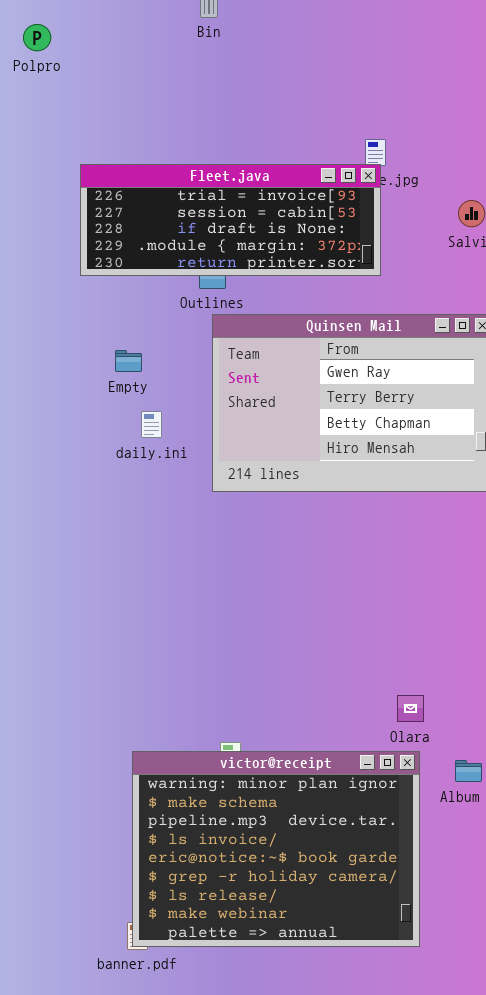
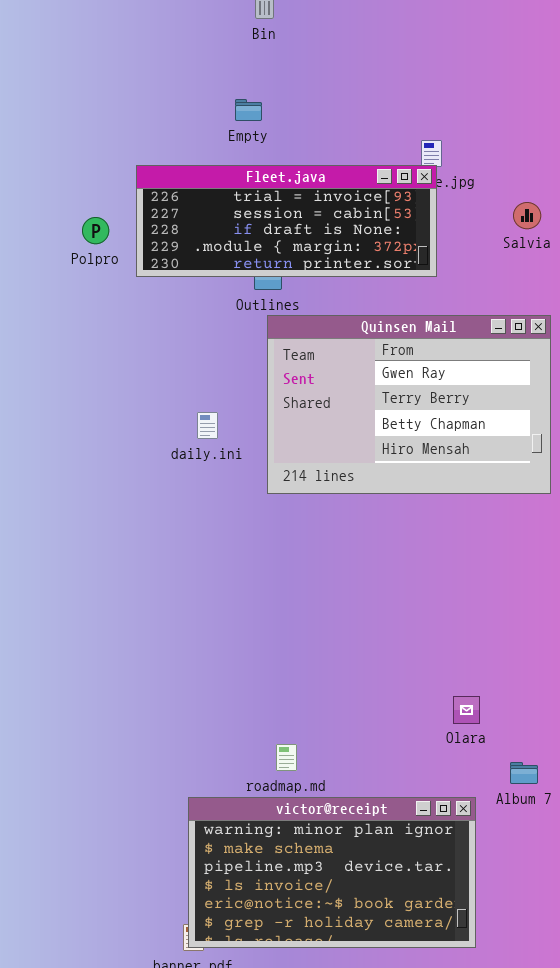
Polpro: [23,24,51,51] -> [82,217,109,244], moved
Empty: [115,350,142,372] -> [235,99,262,121], moved
victor@receipt: [132,751,420,947] -> [188,797,476,948], resized

